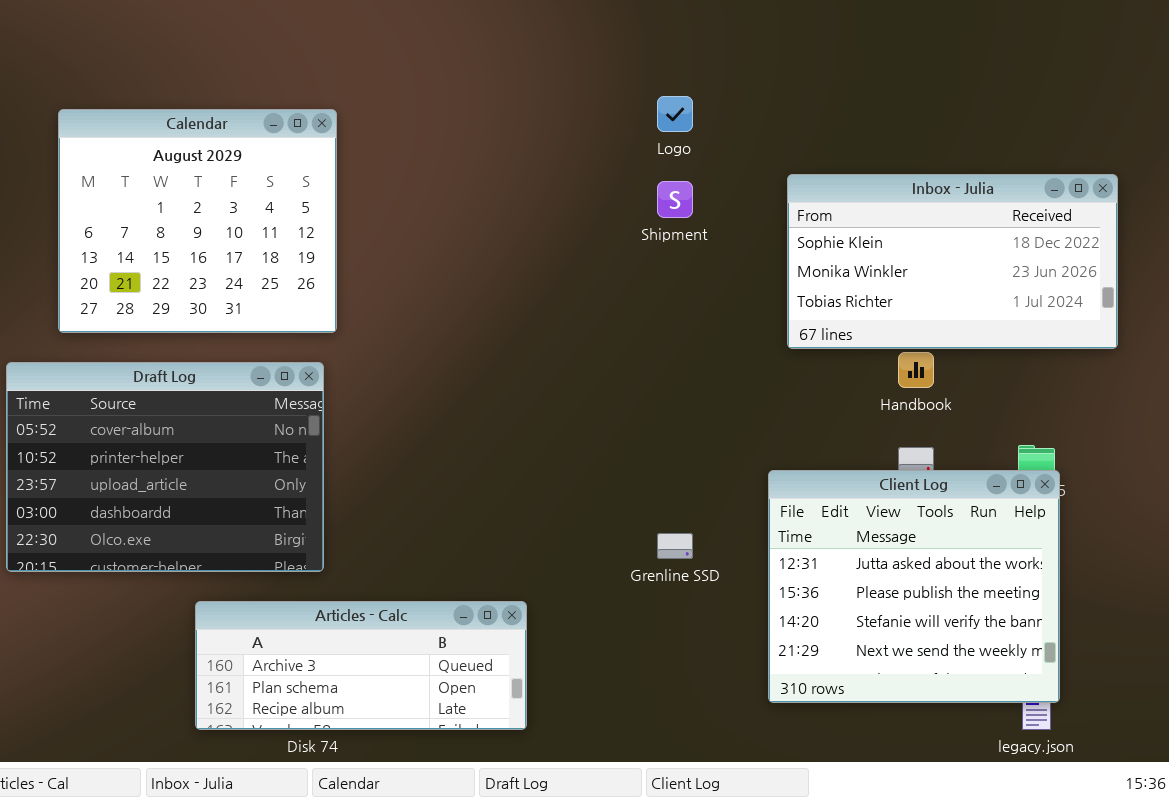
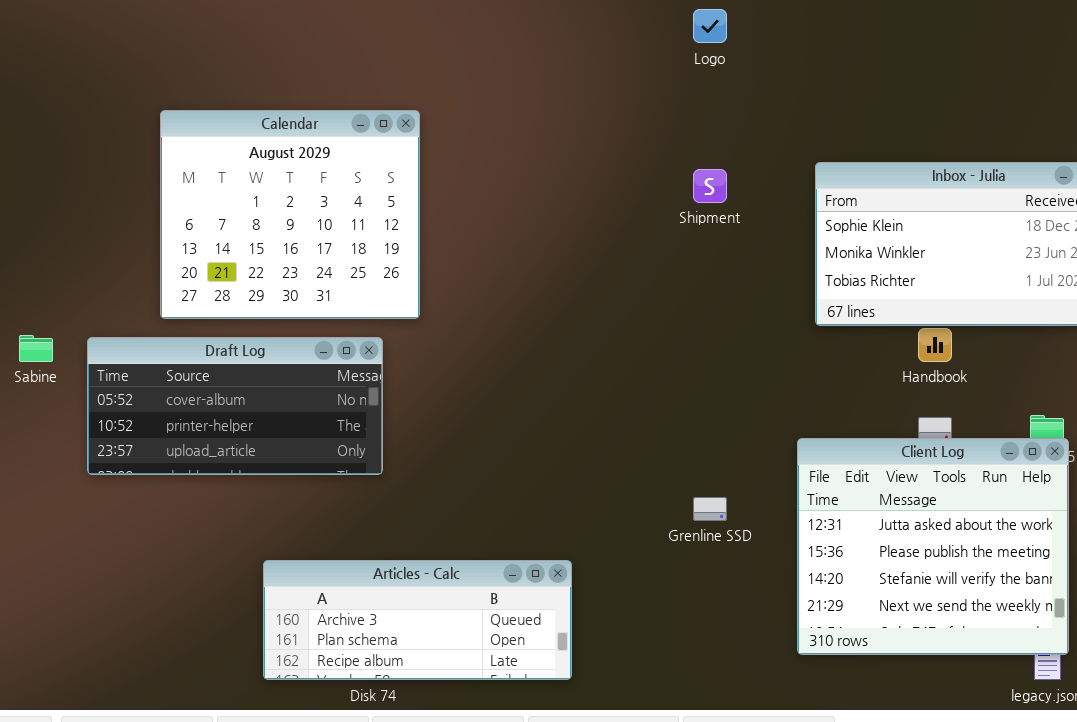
Logo: [657,96,693,132] -> [693,9,727,43], moved
Calendar: [58,109,337,333] -> [160,110,420,319], moved
Draft Log: [6,362,324,572] -> [87,337,383,475], resized

